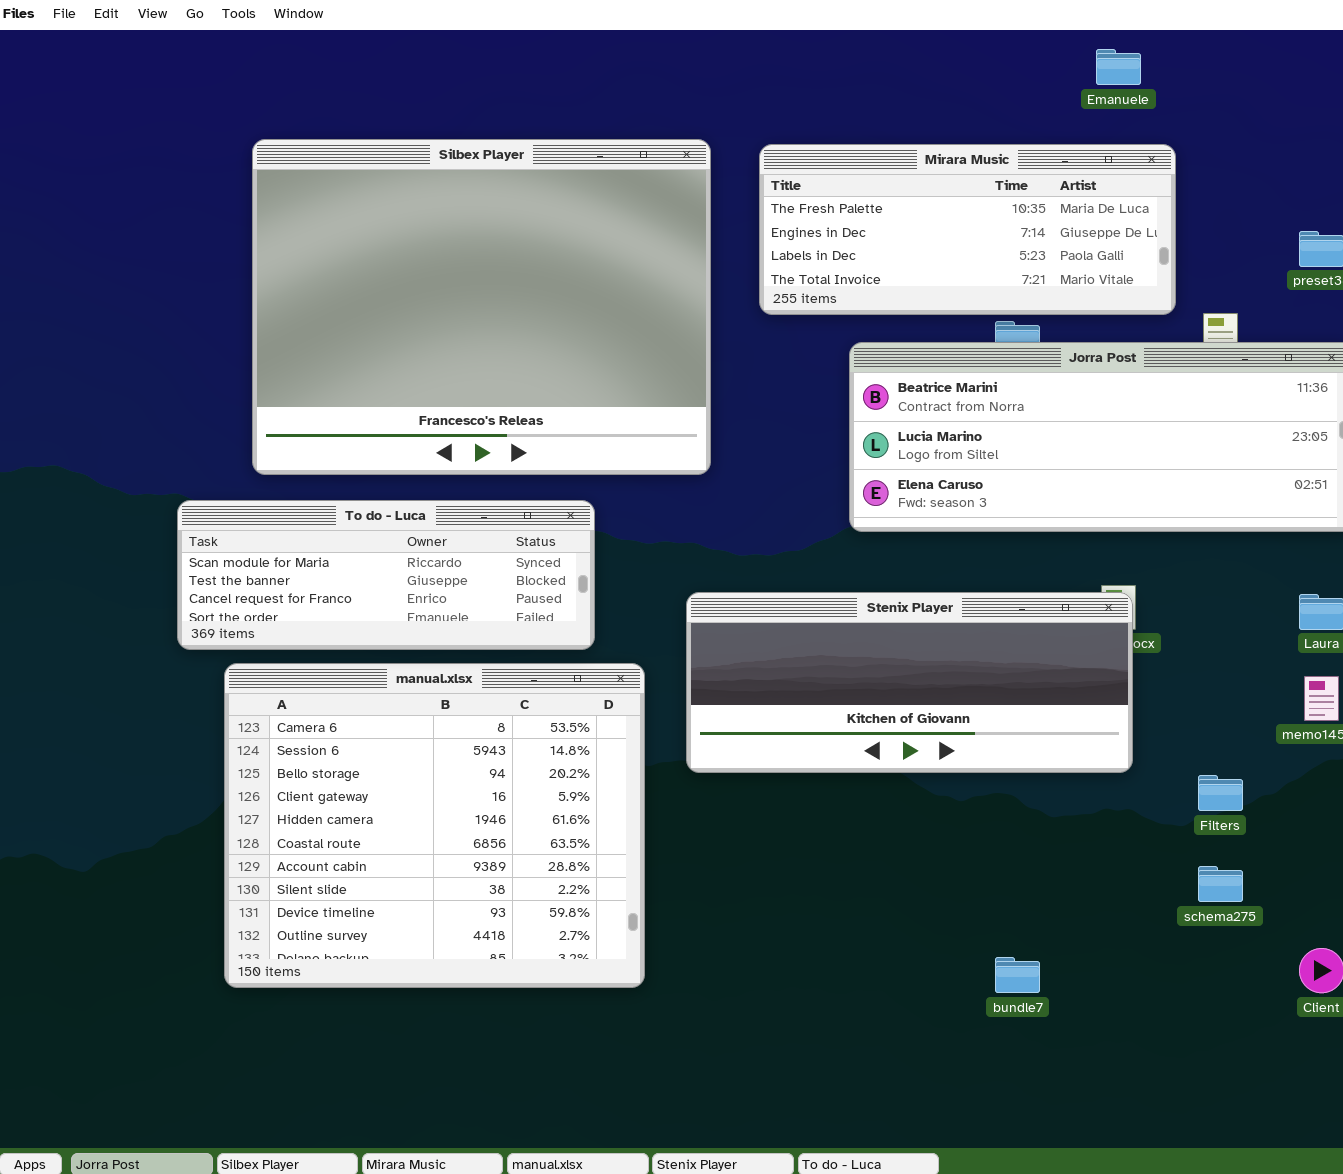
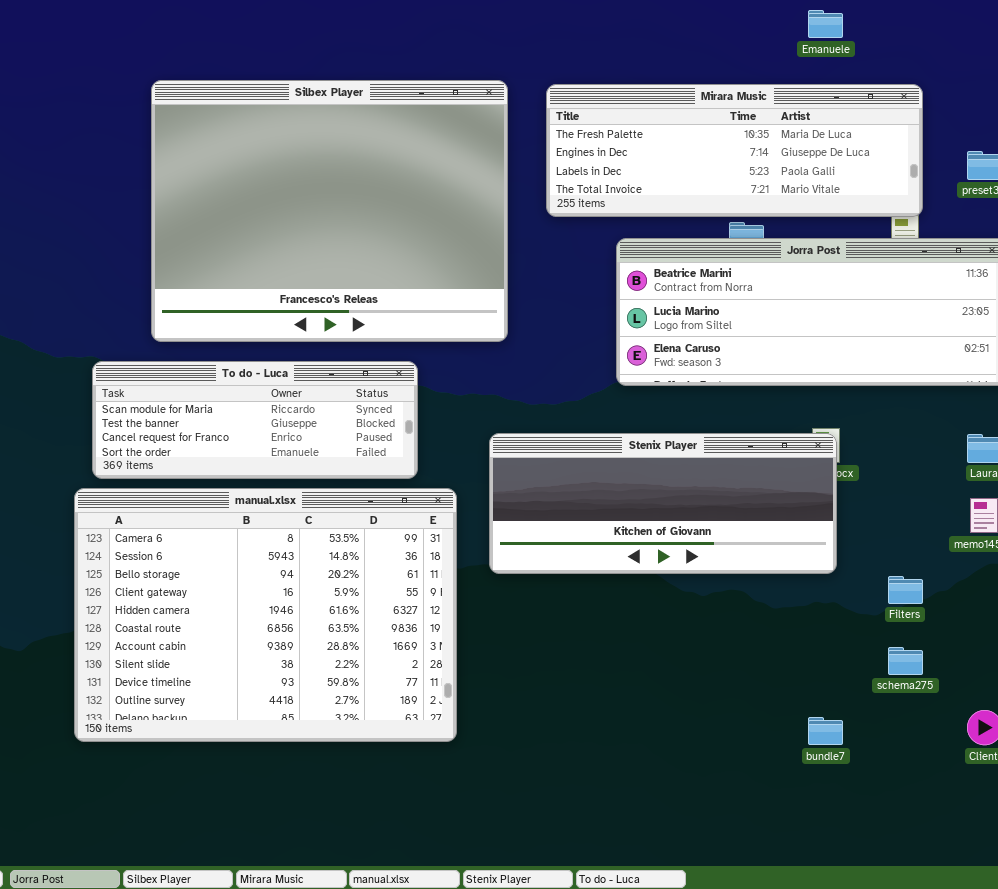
Mirara Music: [759,144,1176,315] -> [546,84,923,217], resized
manual.xlsx: [224,663,645,988] -> [74,488,457,742], resized
bundle7: [995,957,1040,993] -> [808,717,843,745], moved

